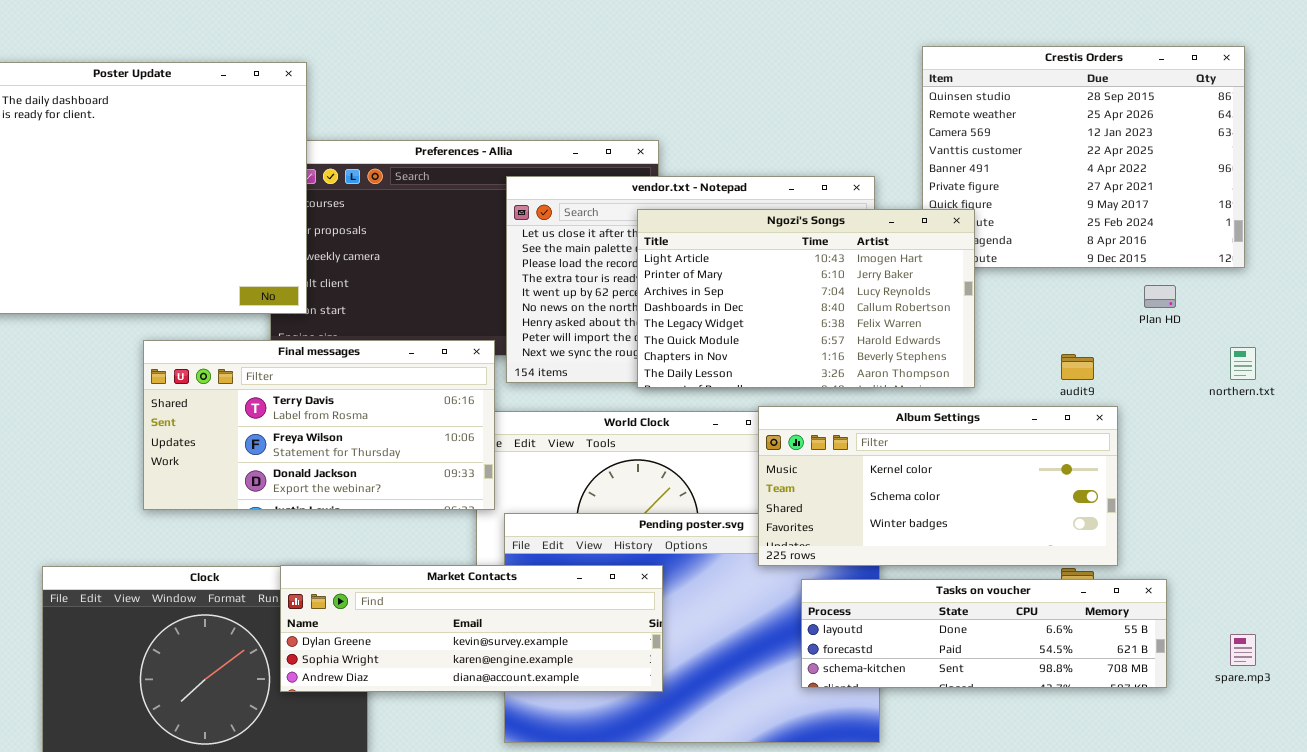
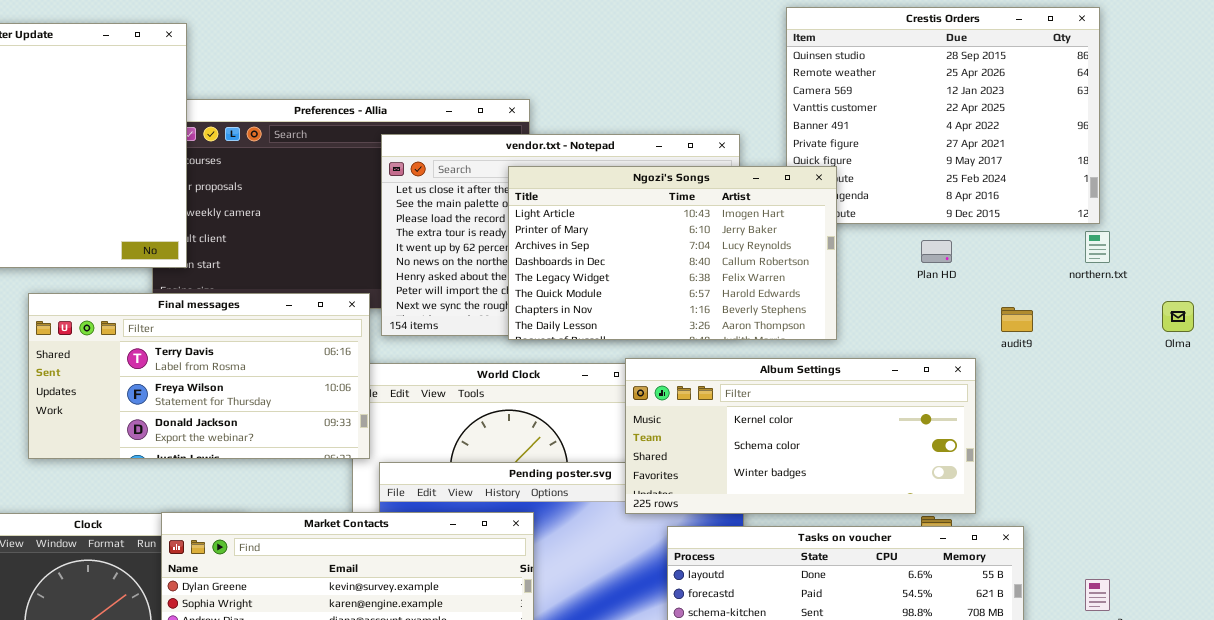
Plan HD: [1144,285,1176,308] -> [921,240,952,263], moved
northern.txt: [1230,347,1256,380] -> [1085,231,1110,263], moved
audit9: [1061,354,1094,380] -> [1001,307,1033,332], moved

